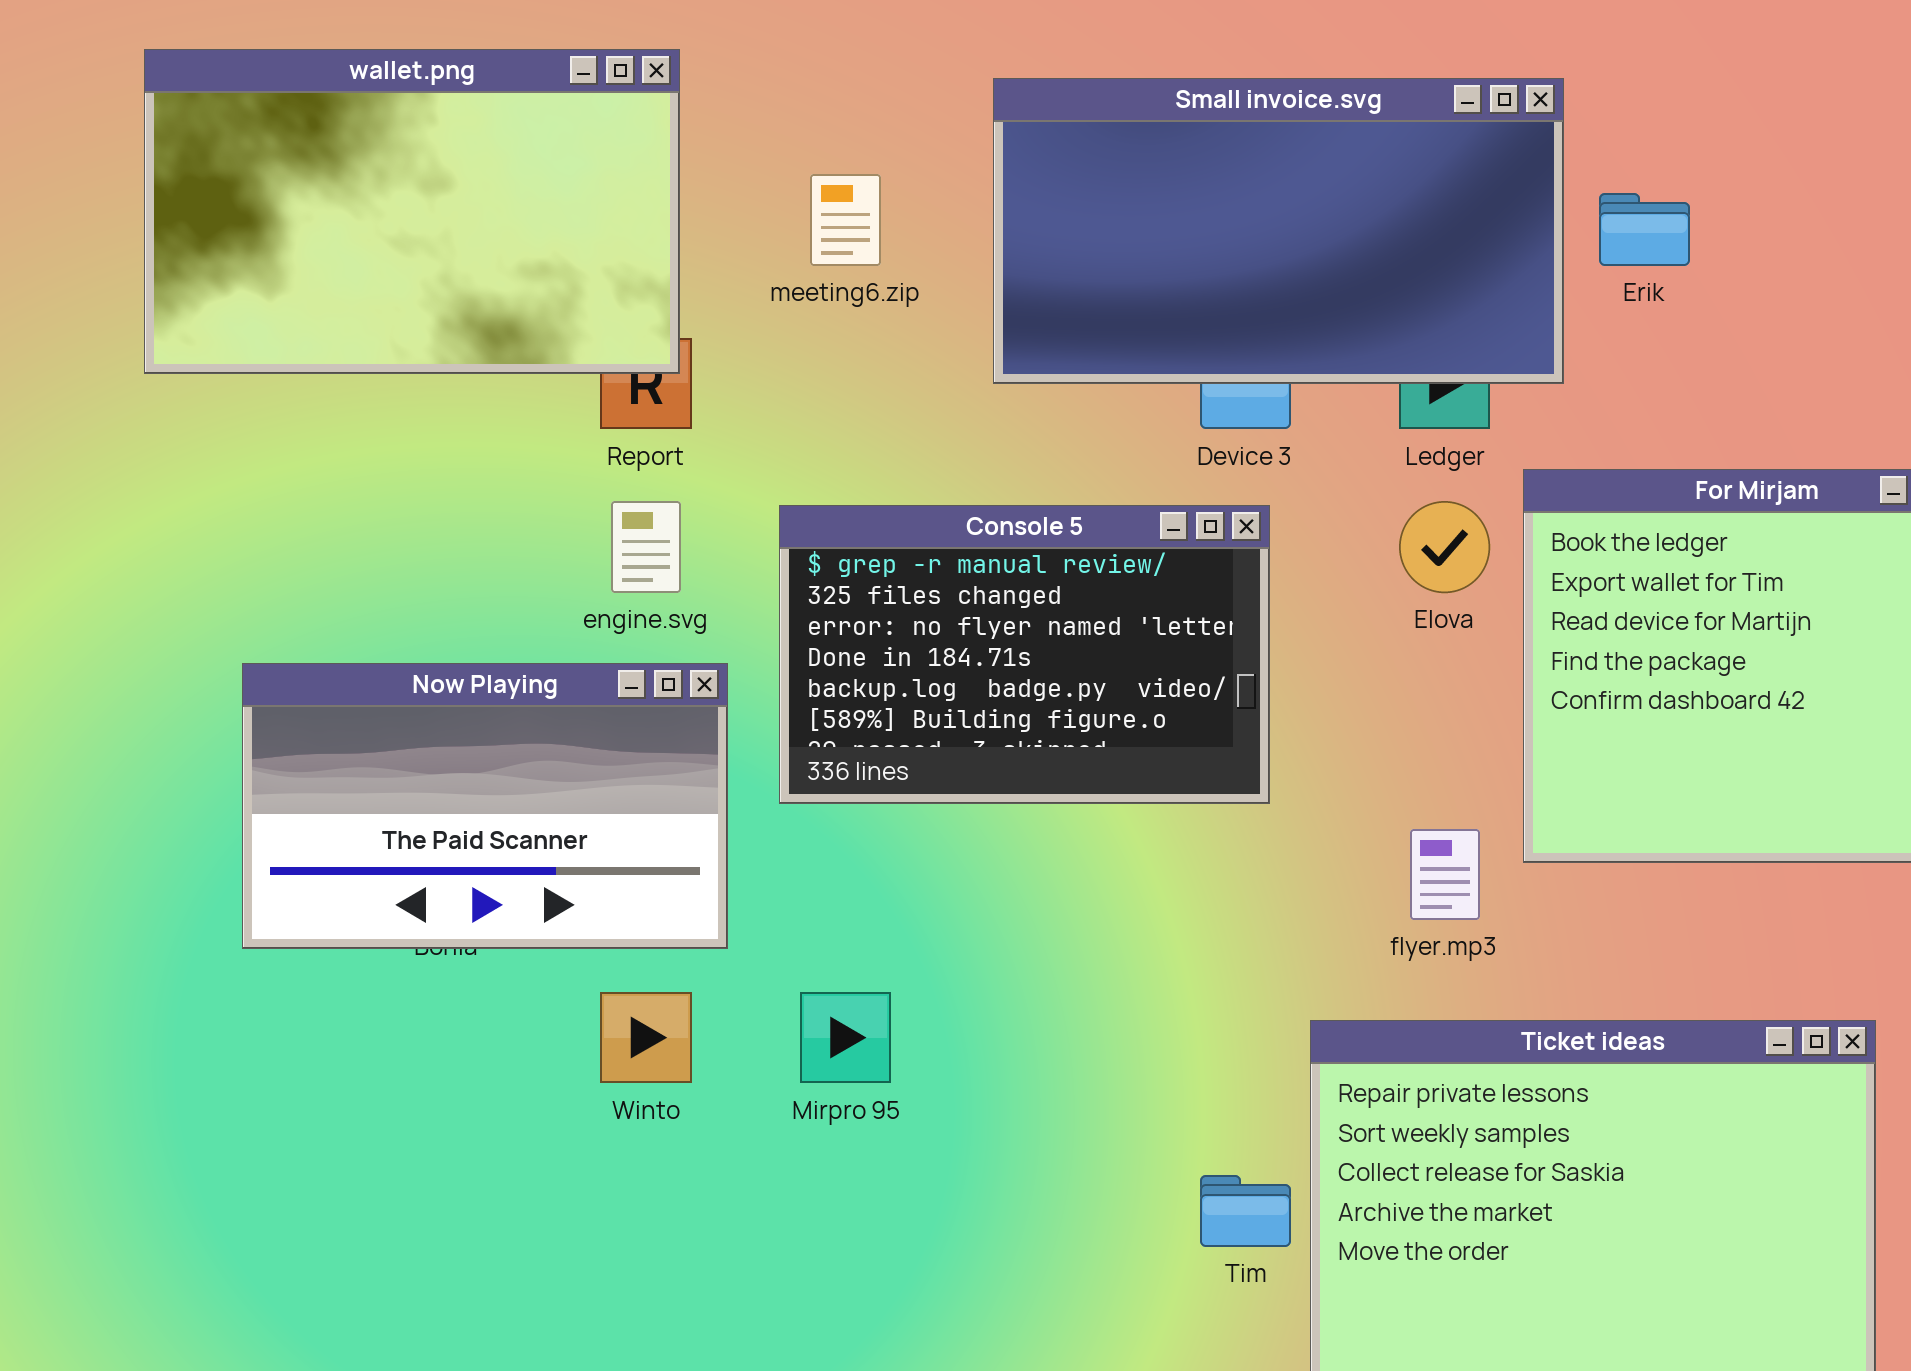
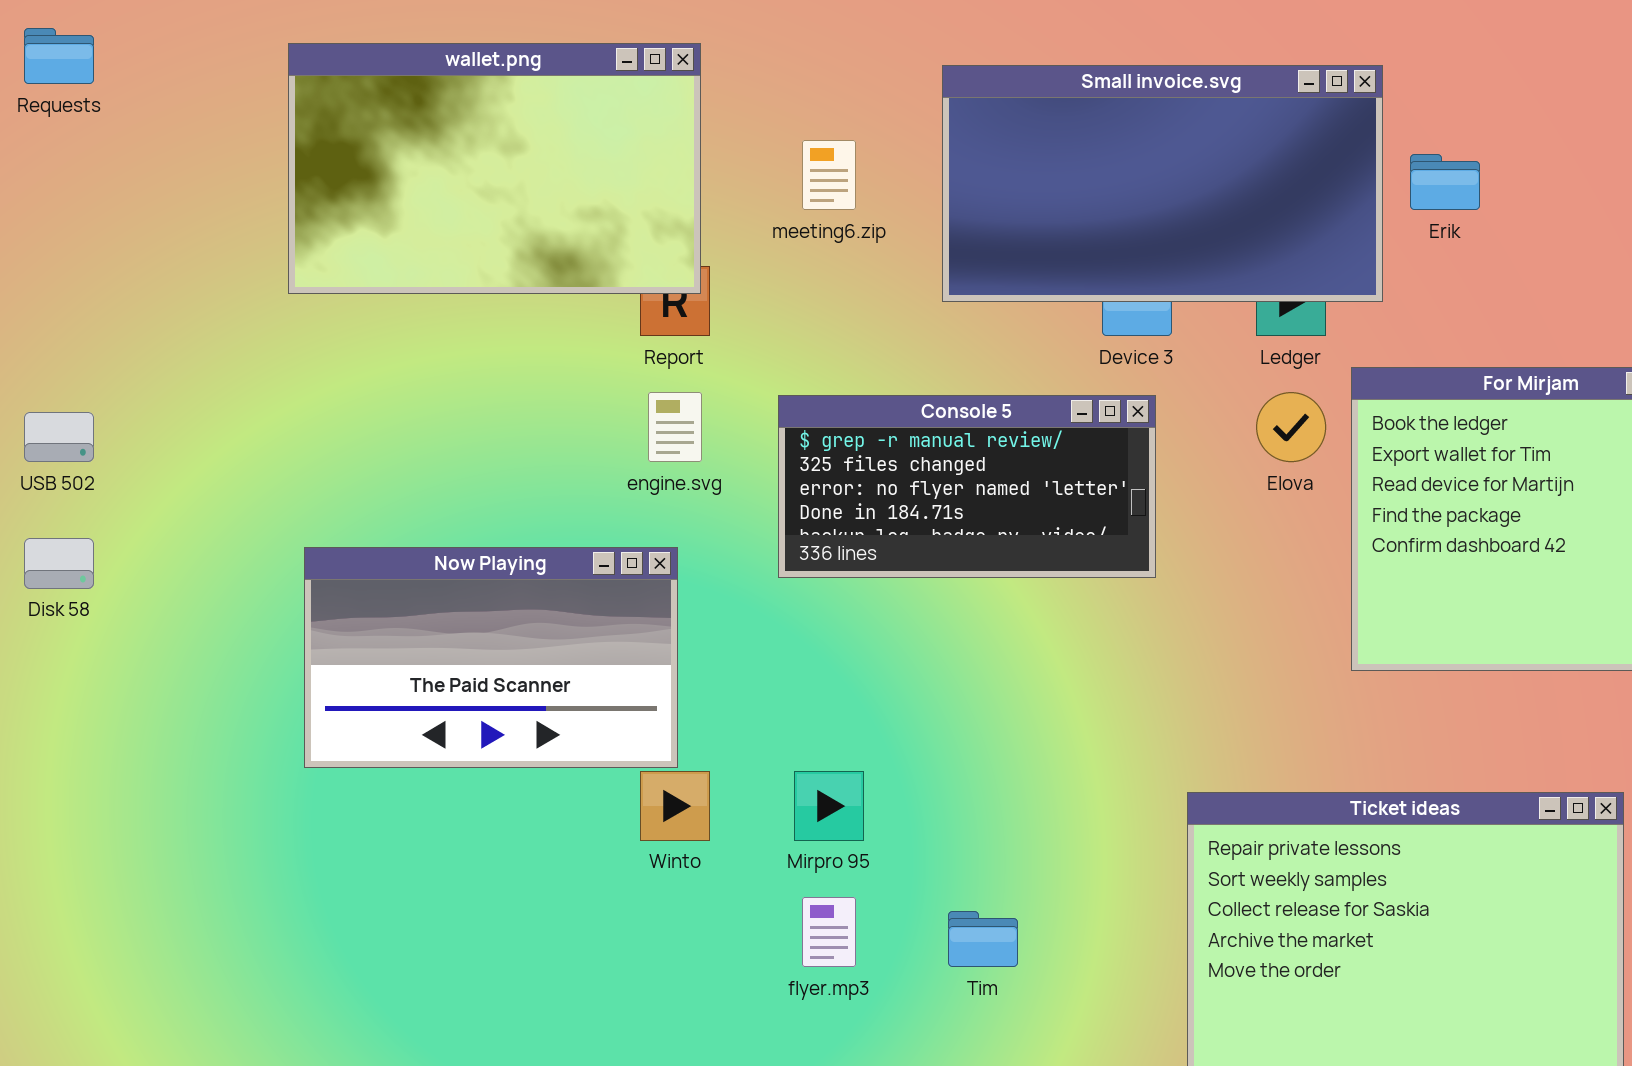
Console 5: [779,505,1270,804] -> [778,395,1156,578], resized
Now Playing: [242,663,728,949] -> [304,547,678,768], moved
flyer.mp3: [1410,829,1480,920] -> [802,897,856,967], moved
Tim: [1200,1175,1291,1247] -> [948,911,1018,967], moved

